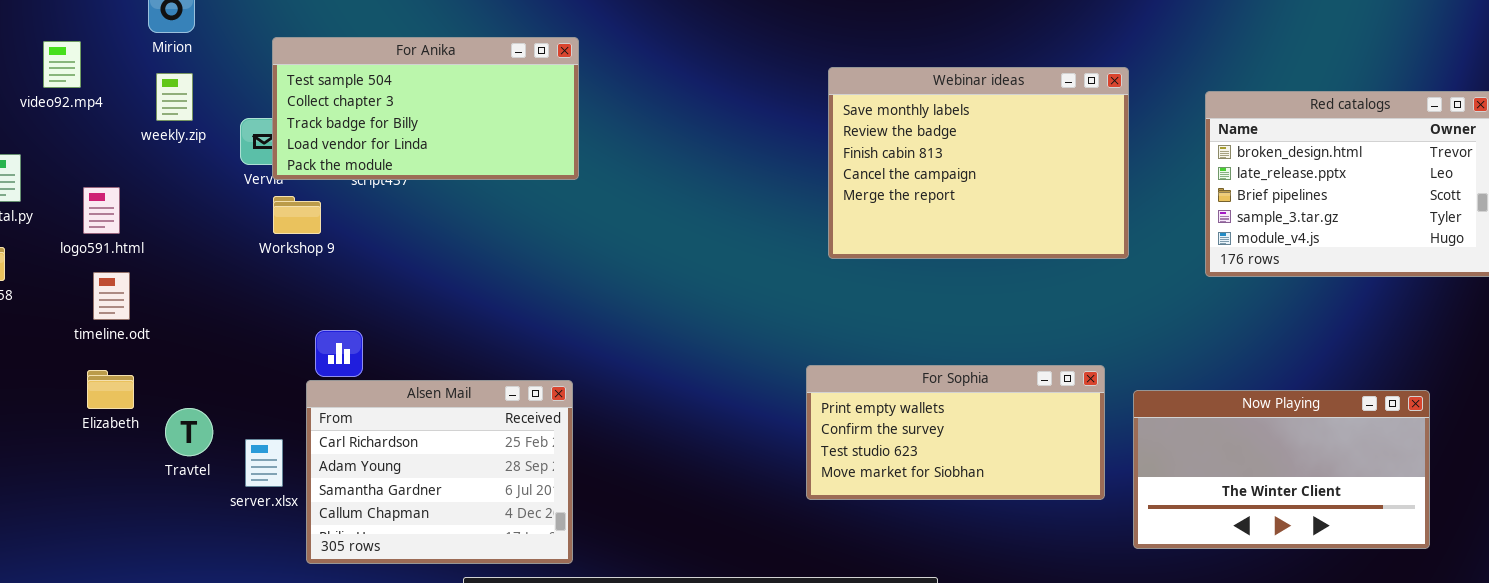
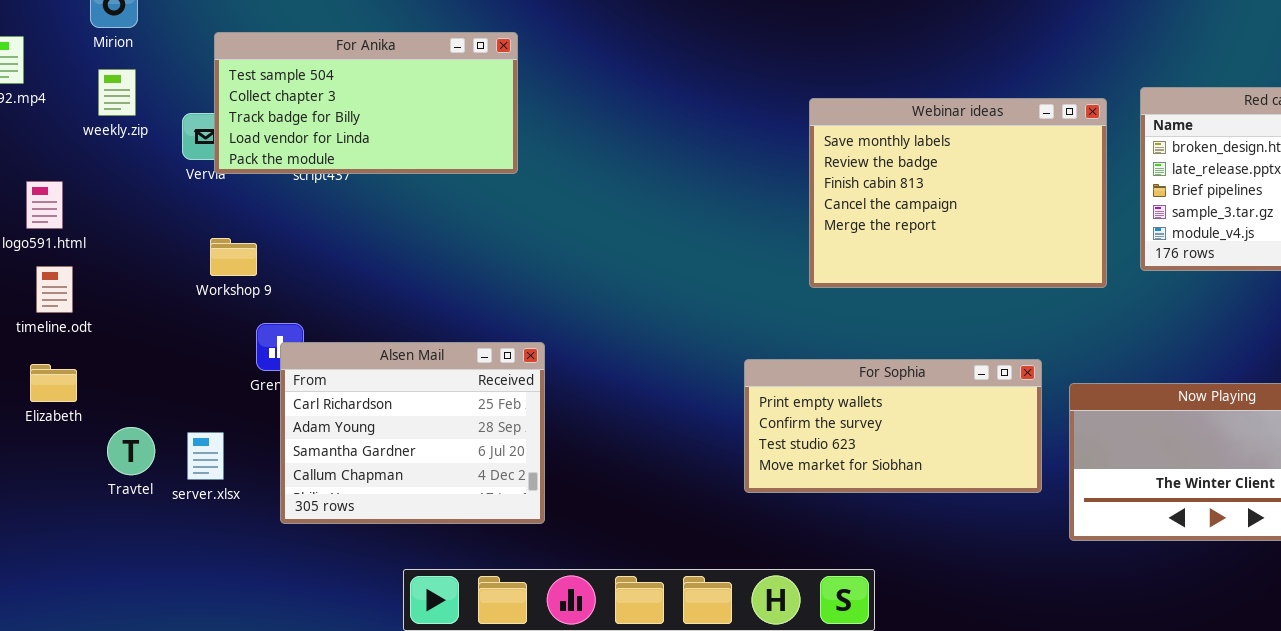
Webinar ideas: [828,67,1129,259] -> [809,98,1107,288], moved
Workshop 9: [273,196,321,234] -> [210,238,257,276], moved
Alsen Mail: [306,380,573,564] -> [280,342,545,524], moved
Travtel: [165,408,213,456] -> [107,427,155,475], moved

